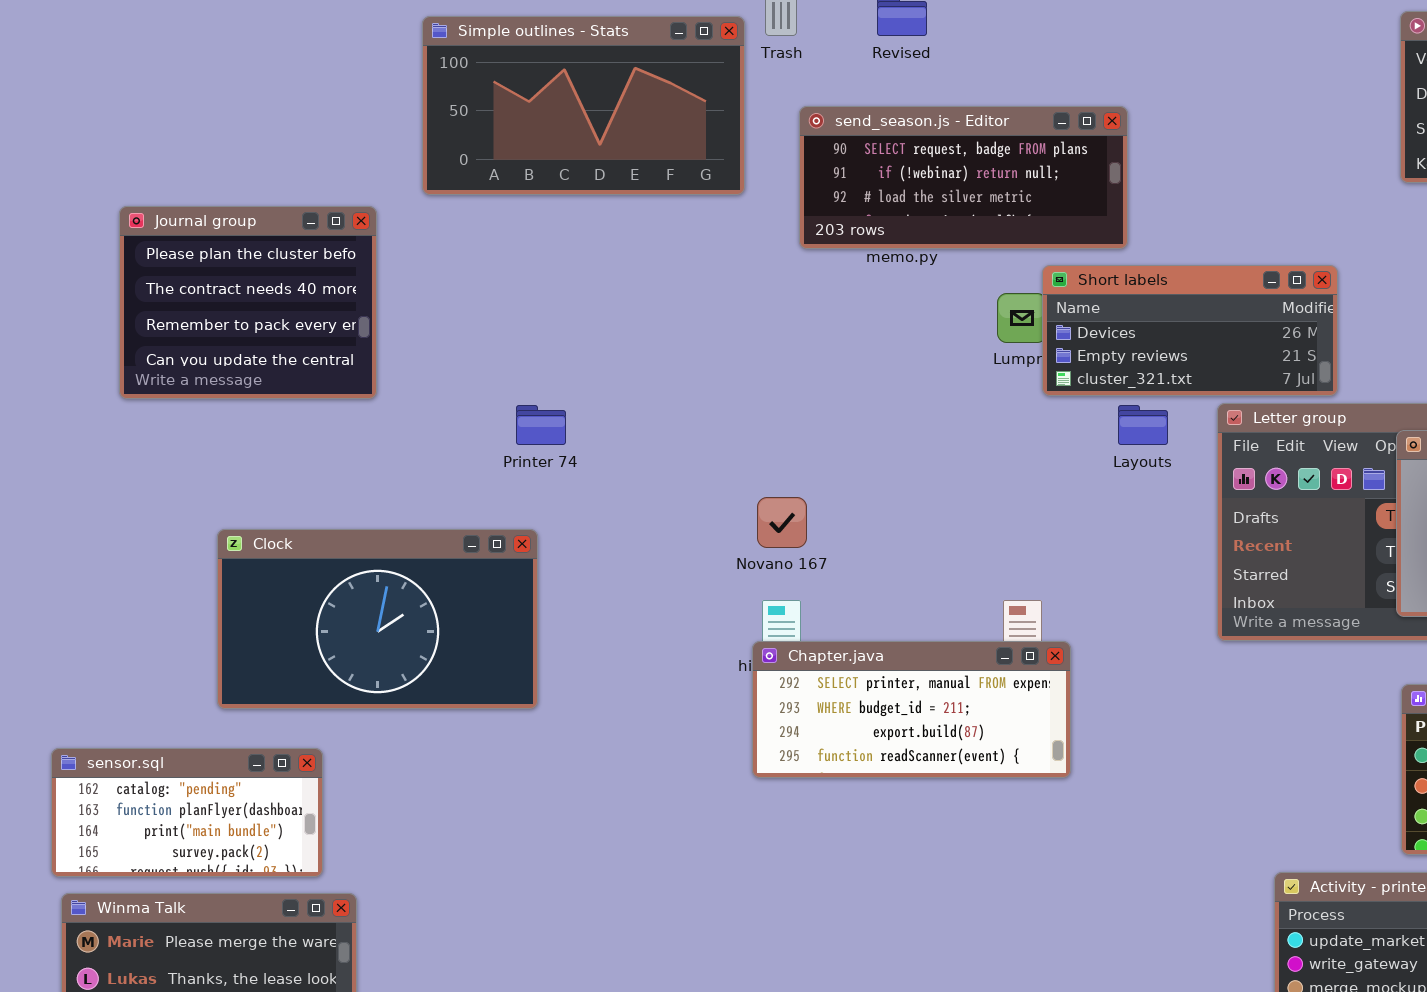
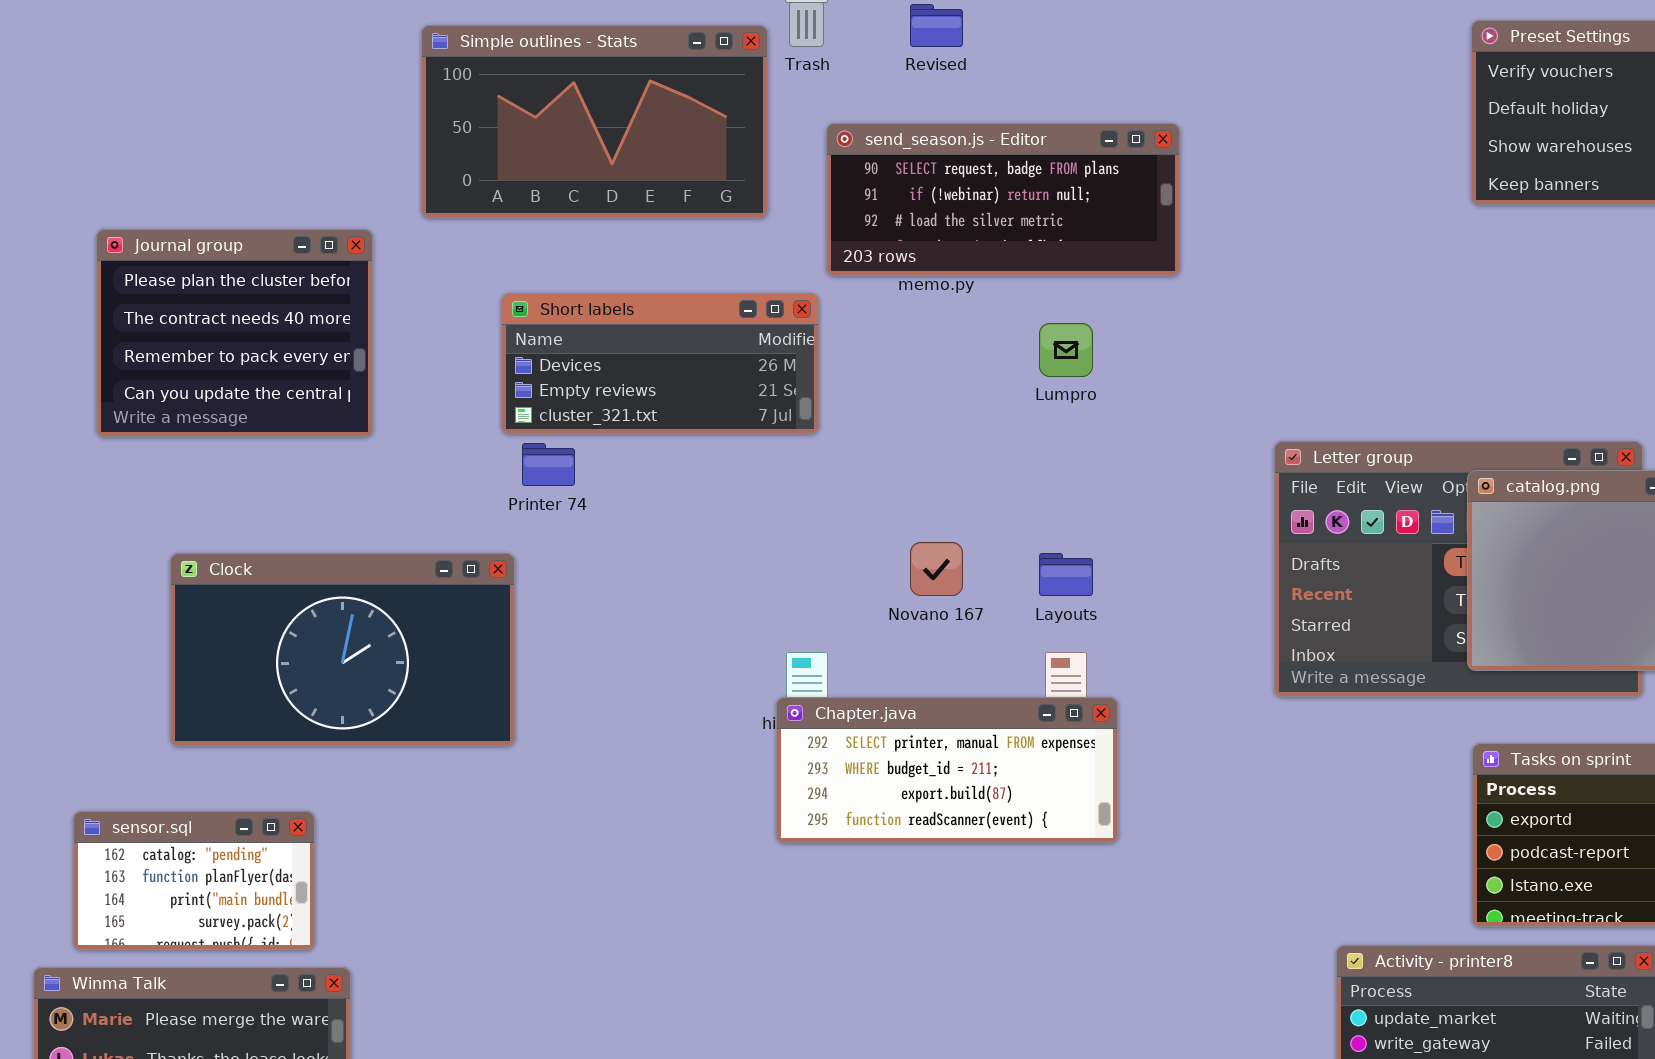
Short labels: [1042,265,1338,396] -> [501,293,819,434], moved
Layouts: [1118,405,1168,445] -> [1039,553,1093,596], moved
Novano 167: [757,497,807,548] -> [910,542,963,596], moved
Clock: [217,529,538,709] -> [170,553,515,746], moved
sensor.sql: [51,748,323,877] -> [73,811,315,950], resized

